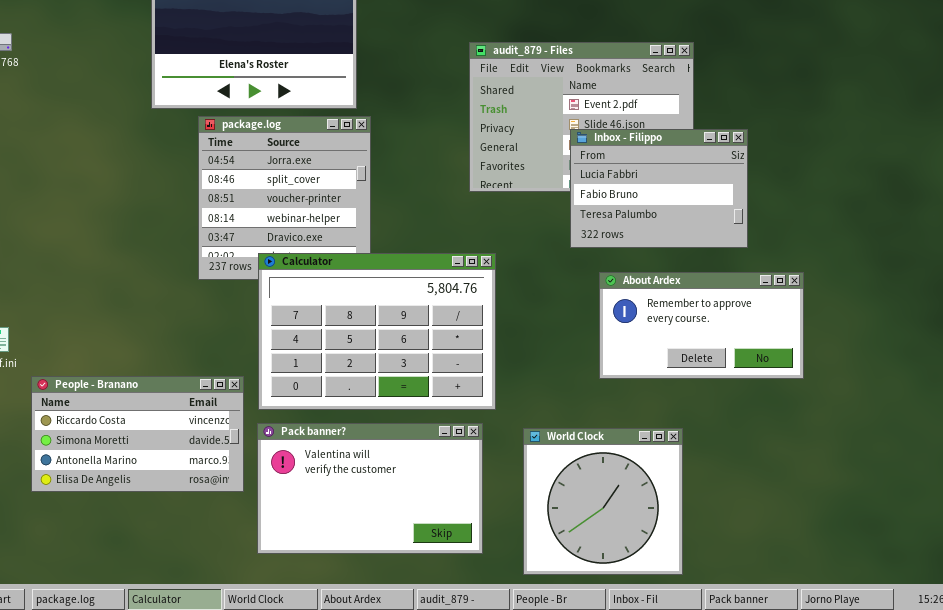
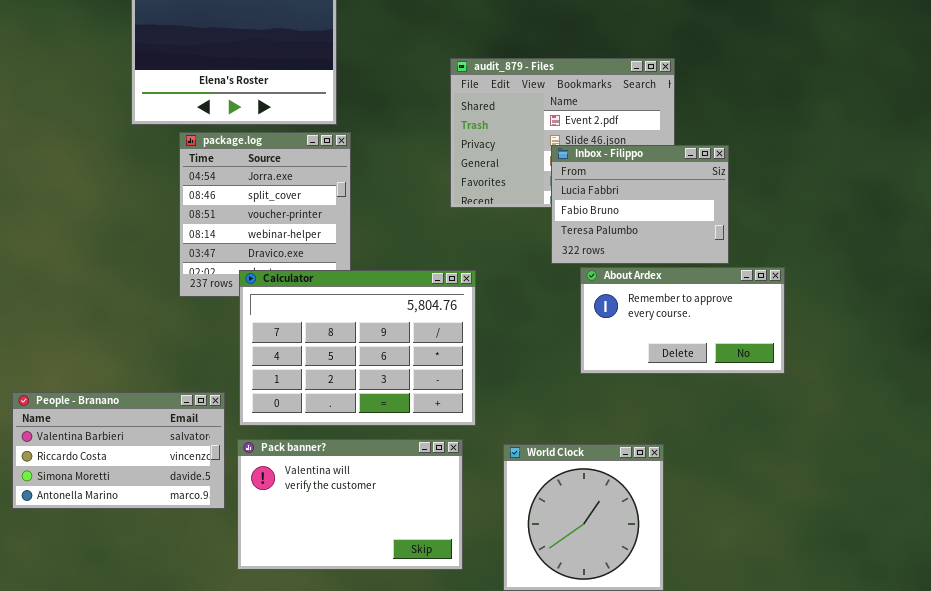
About Ardex: [599,272,804,379] -> [580,267,785,374], moved
People - Branano: [31,376,244,492] -> [12,392,225,509], scrolled up 1 row

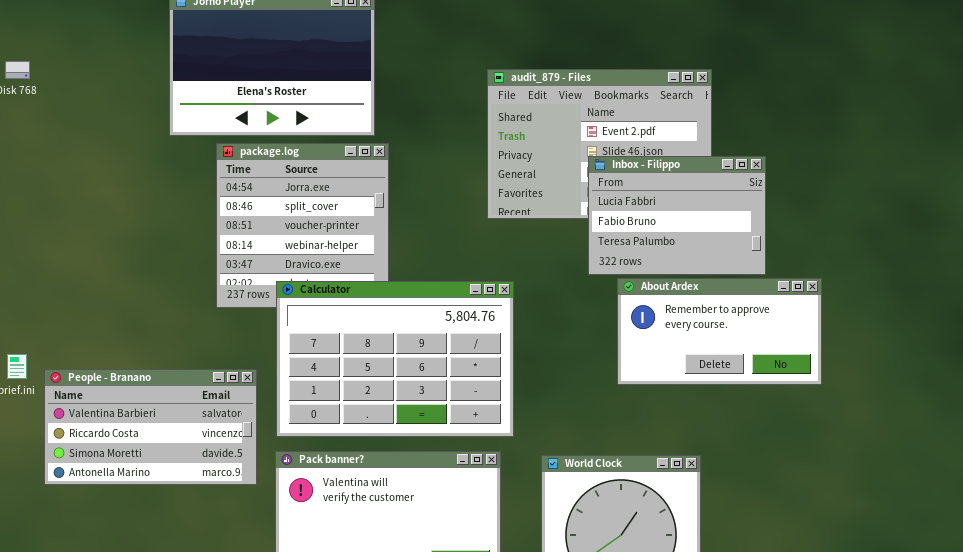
People - Branano: [12,392,225,509] -> [44,369,257,485], moved

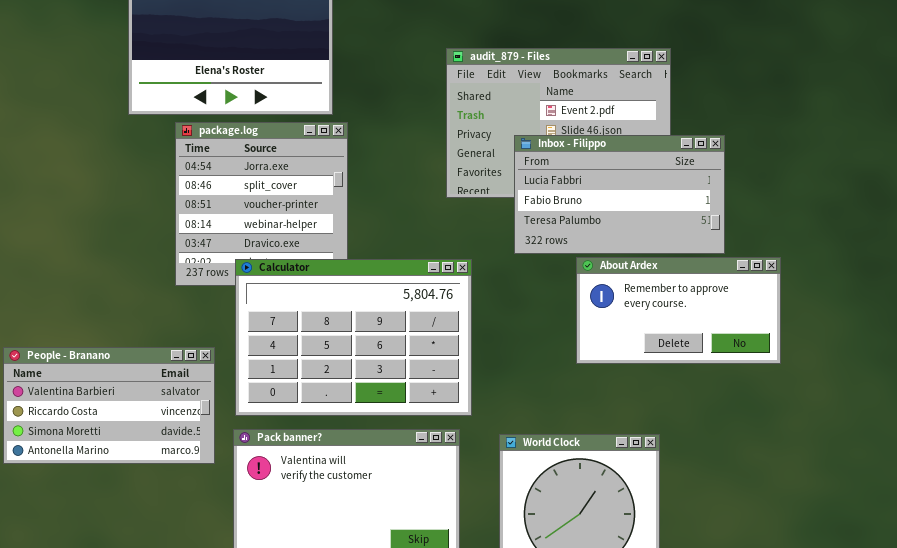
Inbox - Filippo: [588,156,766,275] -> [514,135,725,254], resized

